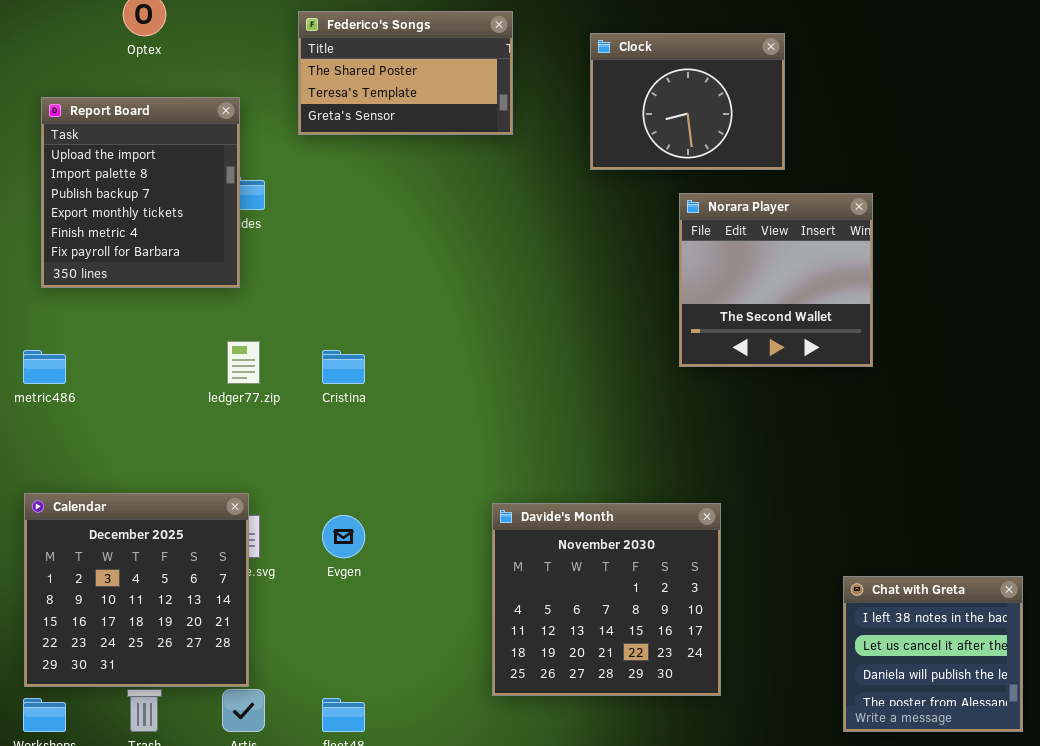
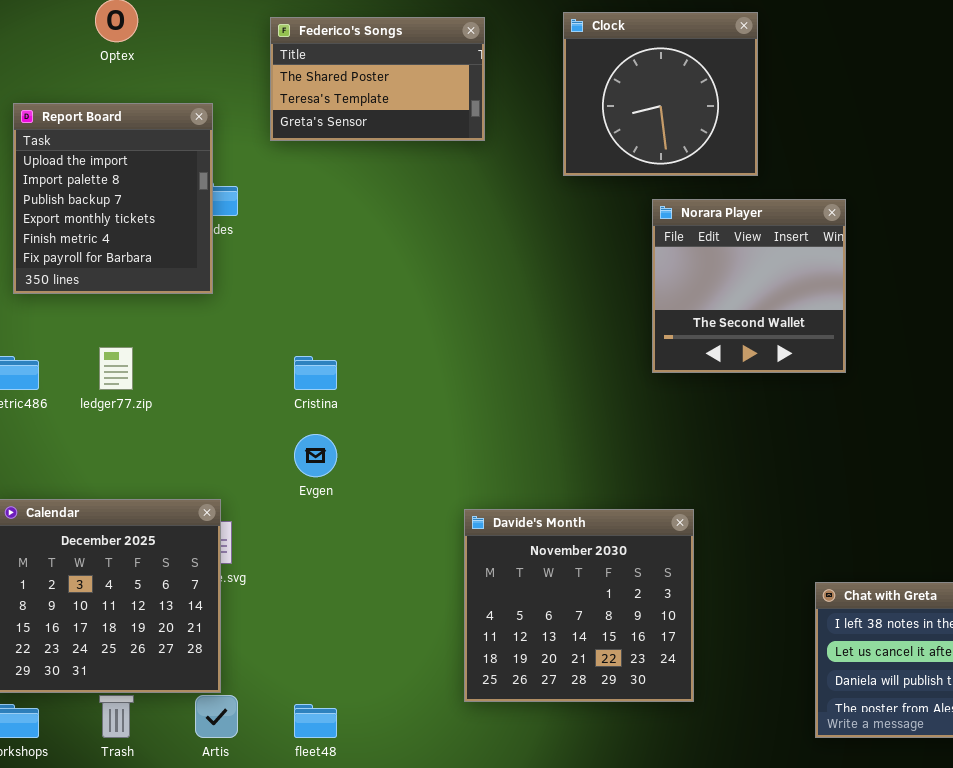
Clock: [590,33,785,170] -> [563,12,758,176], resized
ledger77.zip: [227,341,260,384] -> [99,347,133,390], moved
Evgen: [322,515,365,558] -> [294,434,337,477], moved

